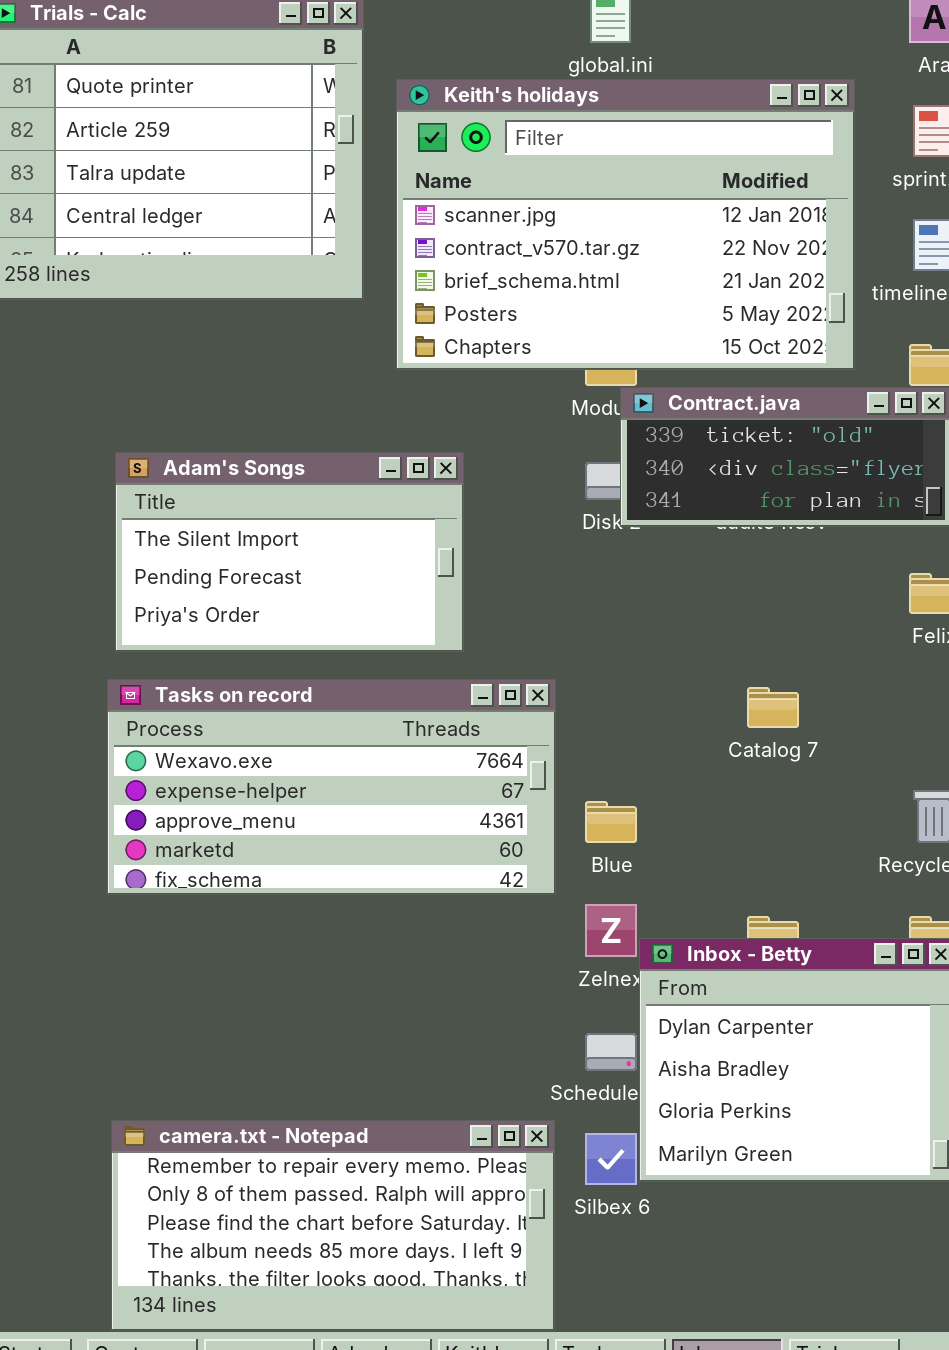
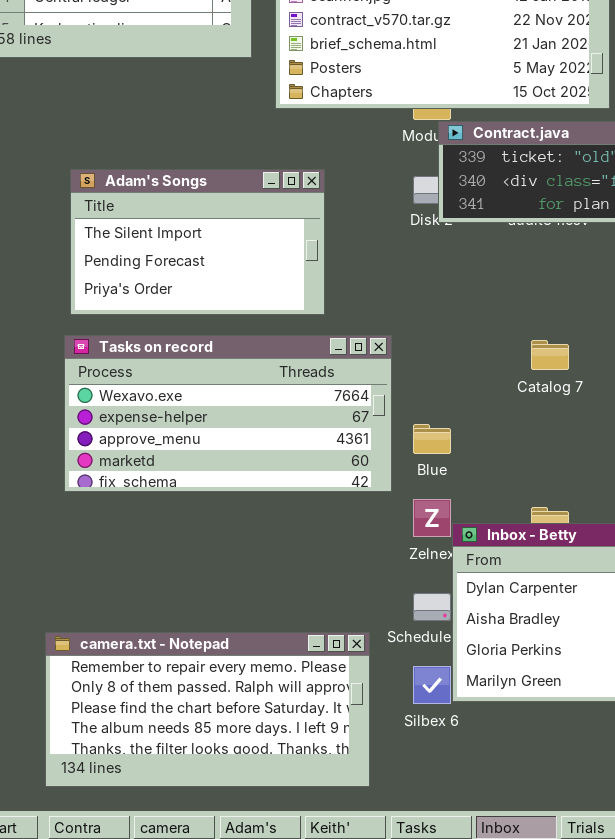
camera.txt - Notepad: [111,1120,555,1331] -> [45,632,370,787], moved

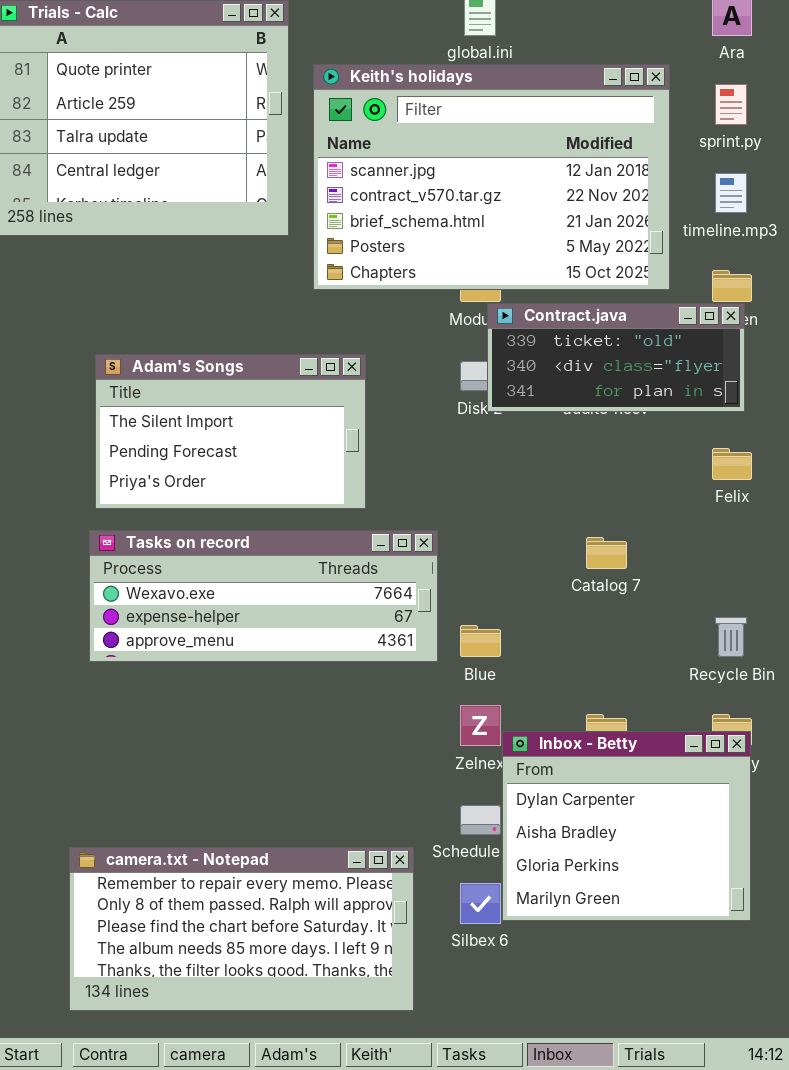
Tasks on record: [64,335,392,492] -> [89,530,438,662], resized

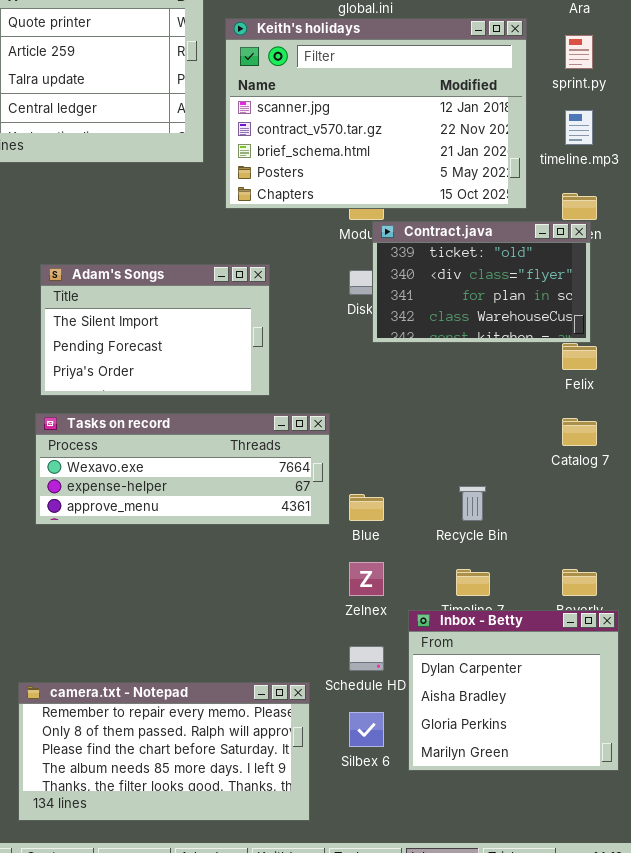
Contract.java: [487,303,745,412] -> [372,221,591,343], resized
Catalog 7: [586,537,627,569] -> [562,418,597,446], moved
Recycle Bin: [715,617,747,657] -> [459,486,486,521], moved
Inbox - Betty: [502,731,751,921] -> [408,610,619,771], moved

